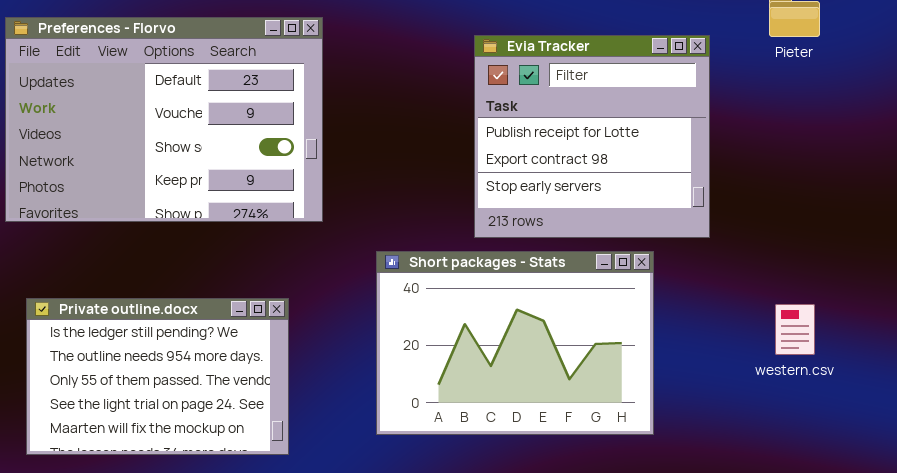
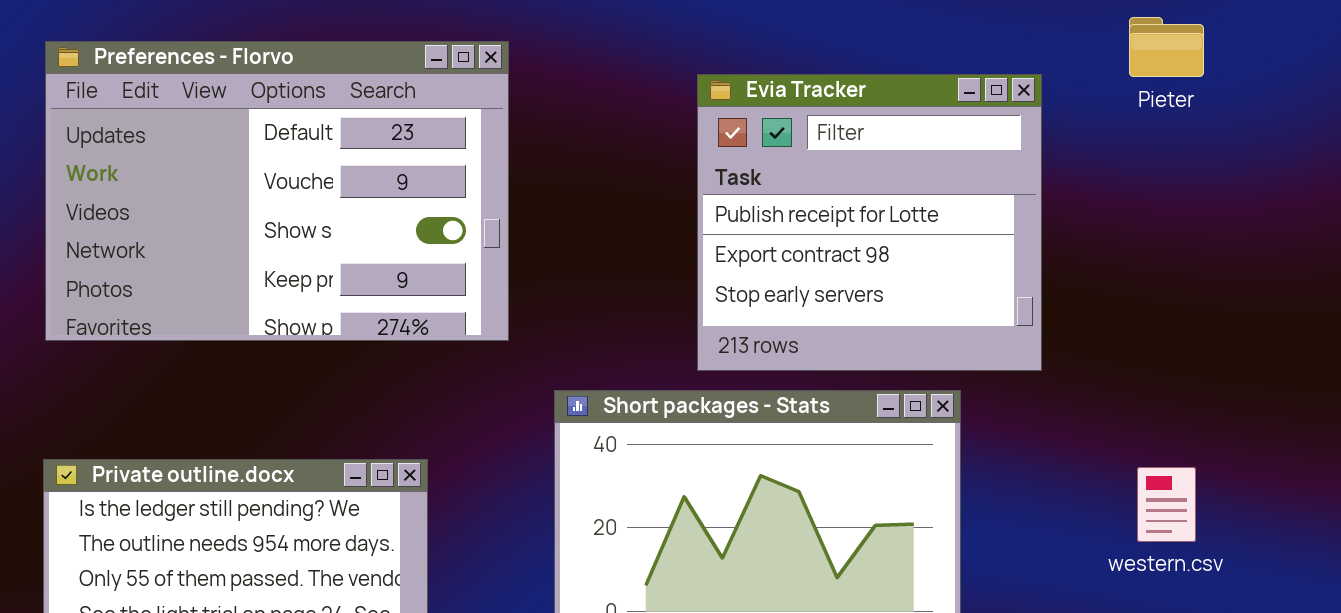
Preferences - Florvo: [5,17,323,222] -> [45,41,509,341], moved

